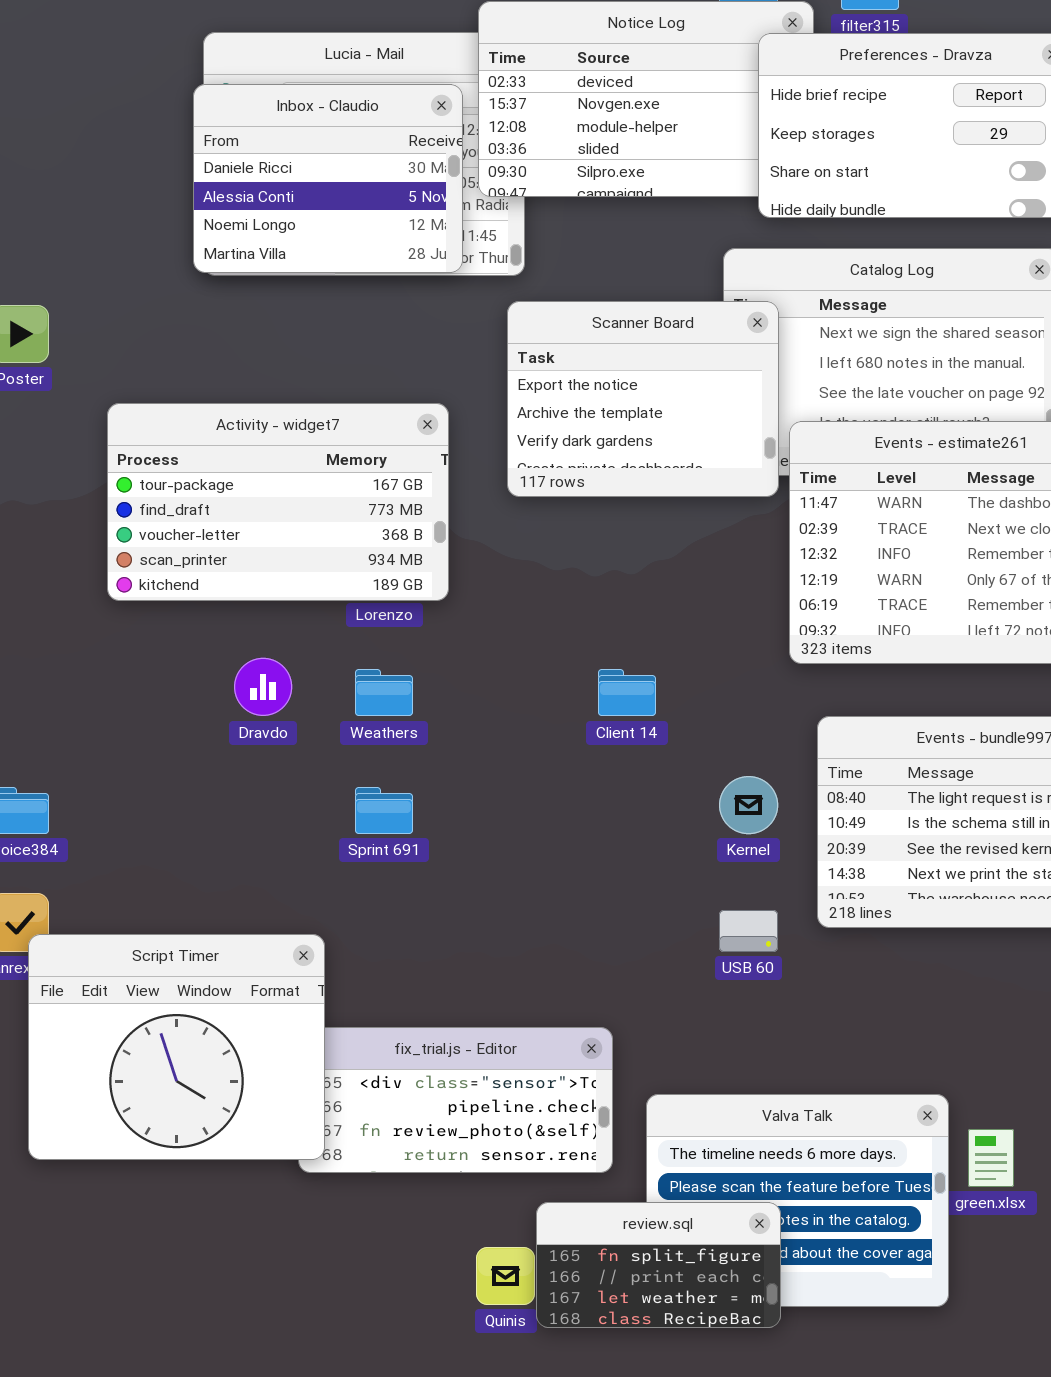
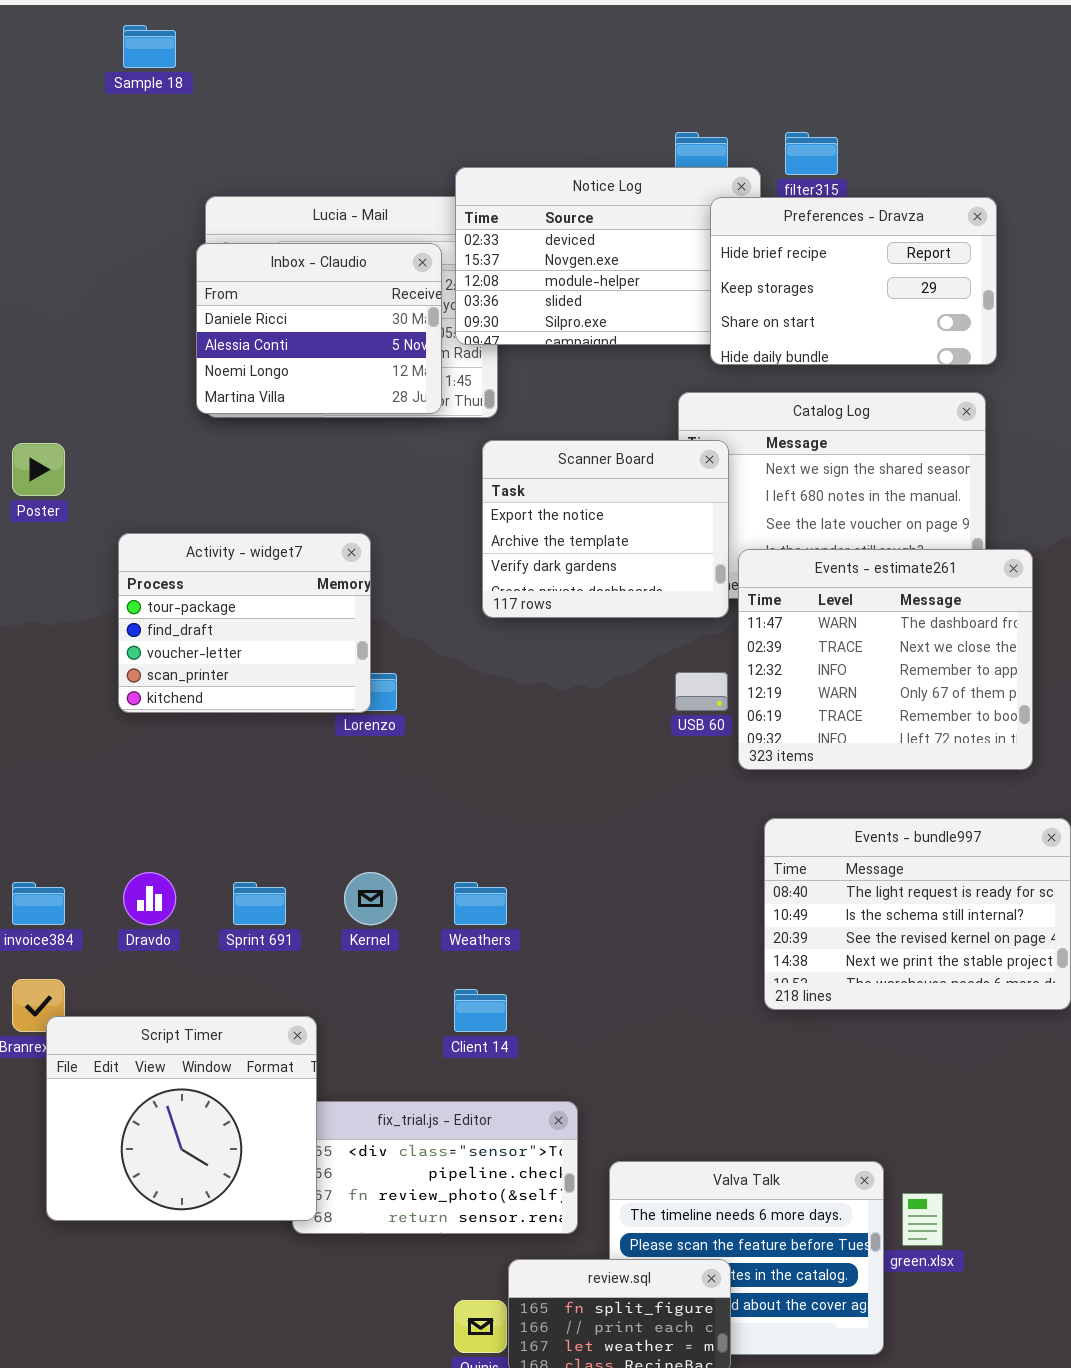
Activity - widget7: [107,403,449,601] -> [118,533,371,713], resized
Dravdo: [234,658,292,716] -> [123,872,176,925], moved
Weathers: [355,669,413,716] -> [454,882,507,925], moved
Client 14: [598,669,656,716] -> [454,989,507,1032], moved
Kernel: [719,776,778,834] -> [344,872,397,925], moved
Sprint 691: [355,787,413,834] -> [233,882,286,925], moved
USB 60: [719,910,778,952] -> [675,672,728,711], moved

